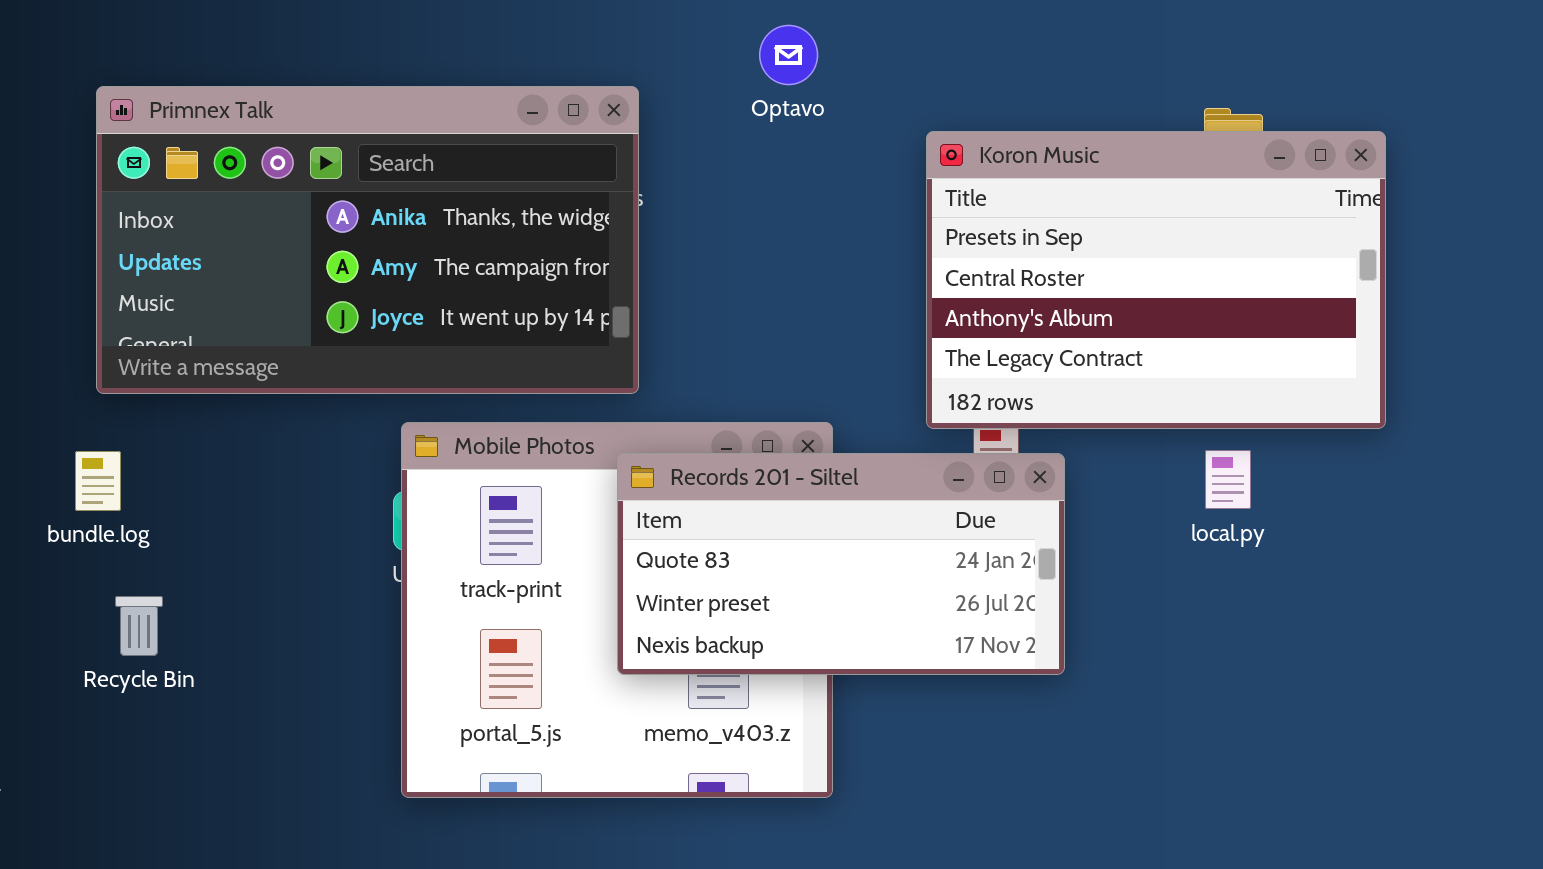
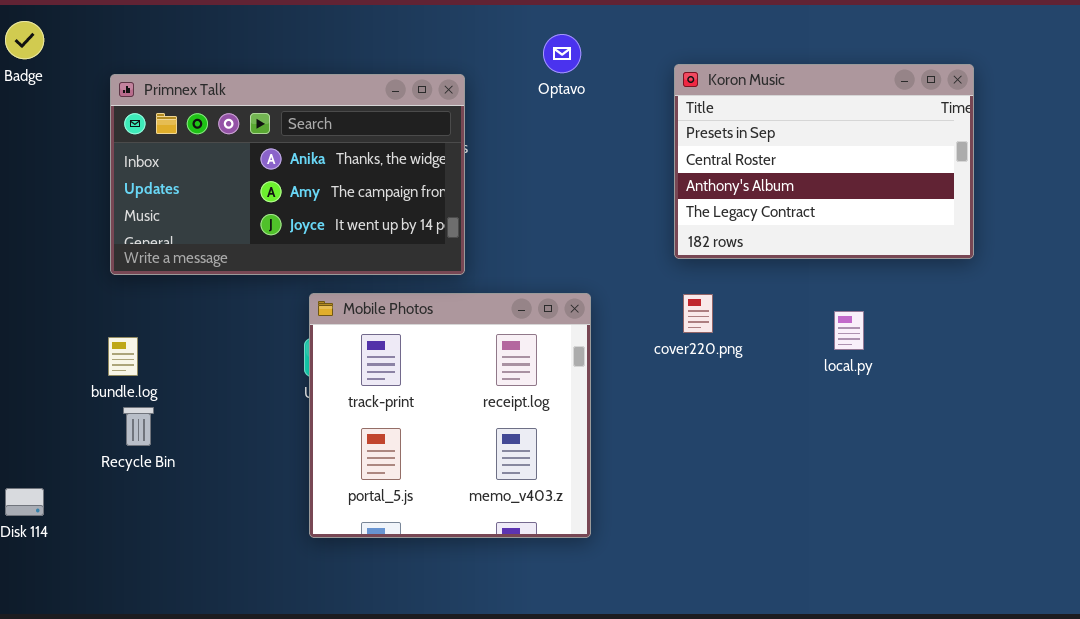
Koron Music: [926,131,1386,429] -> [674,64,974,259], moved
bundle.log: [75,451,121,511] -> [108,337,138,376], moved
Records 201 - Siltel: [617,453,1065,675] -> none, closed

